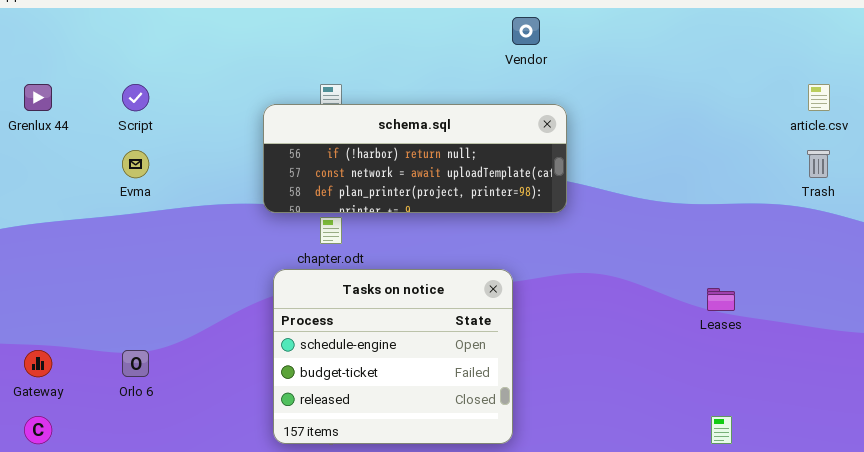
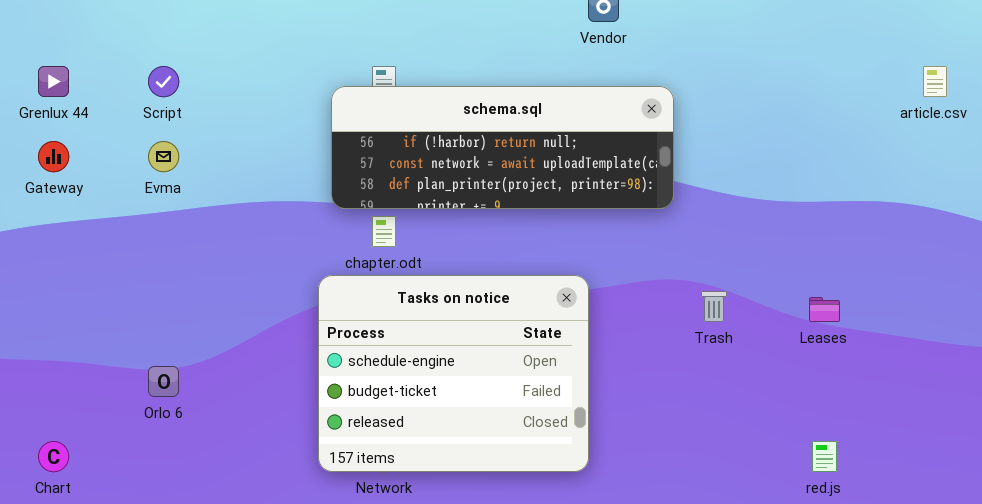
schema.sql: [263,104,567,213] -> [331,86,674,209], moved
Trash: [807,150,830,178] -> [701,291,727,322], moved
Gateway: [24,350,52,377] -> [38,141,69,172], moved

